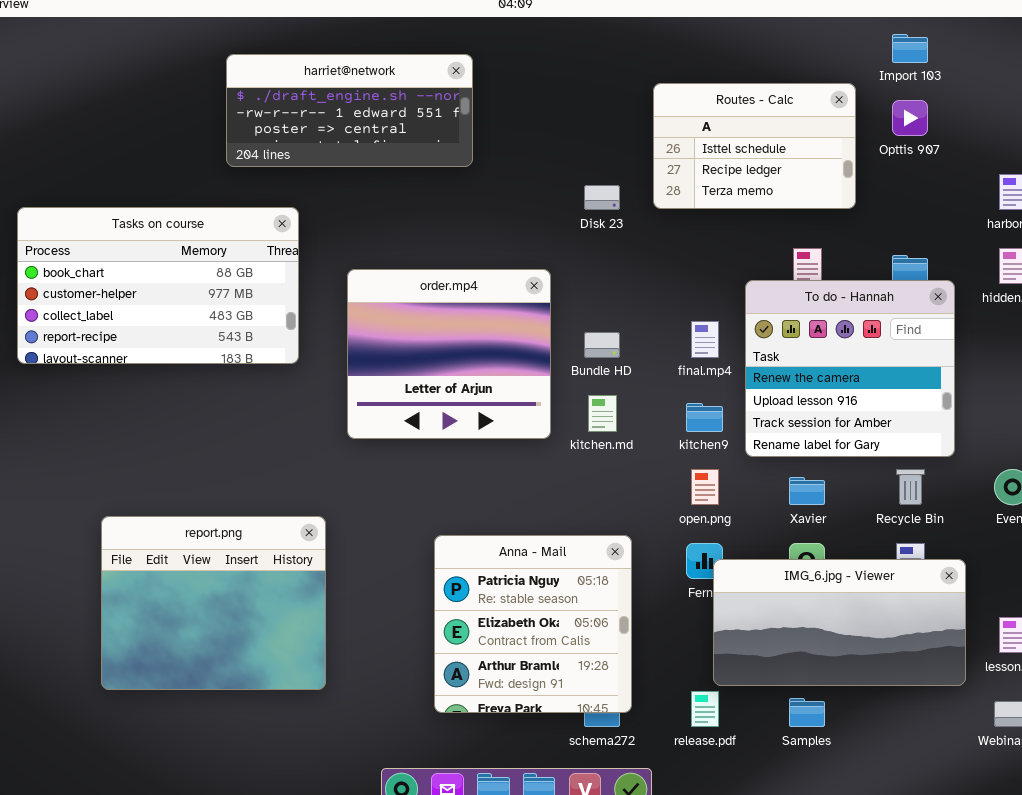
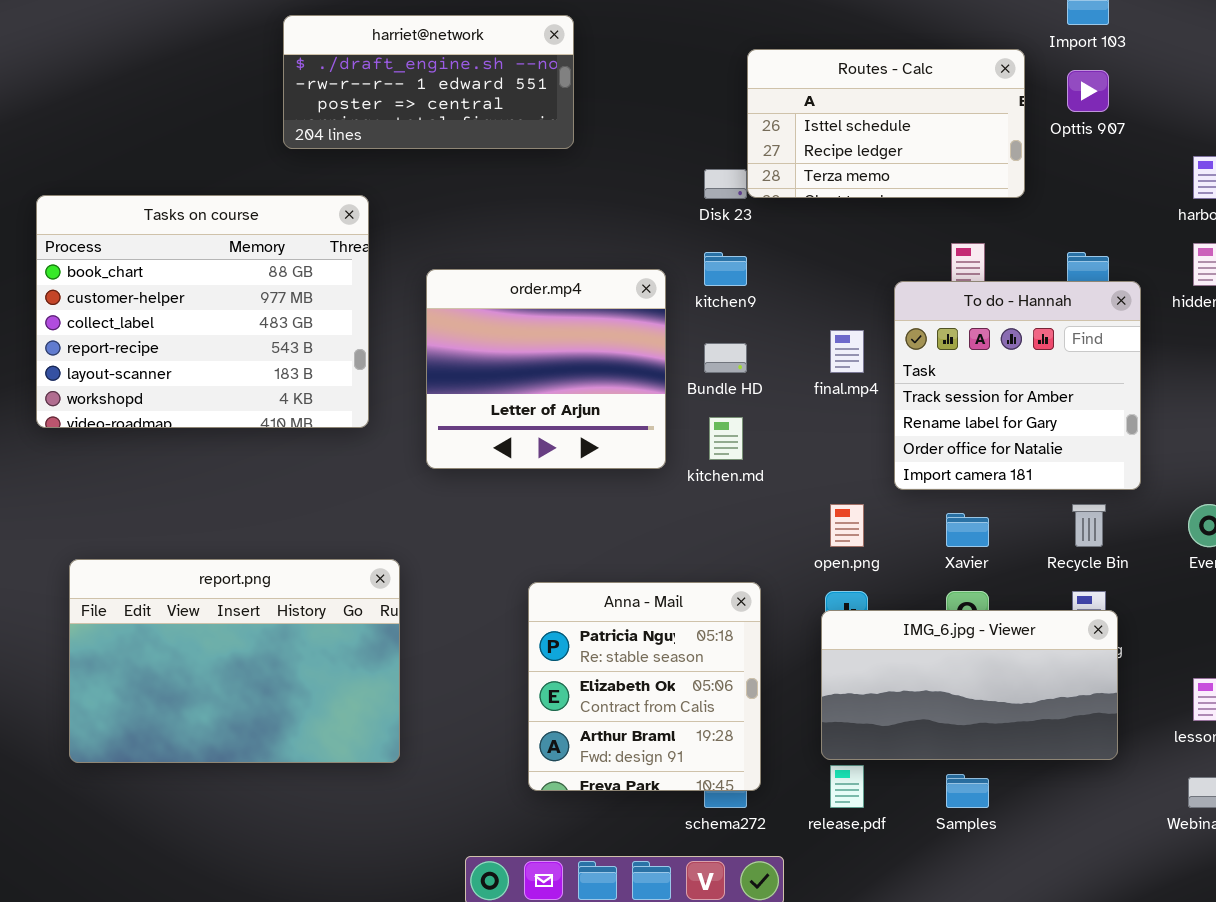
Routes - Calc: [653,83,856,209] -> [747,49,1025,198], resized
Tasks on course: [17,207,299,364] -> [36,195,369,428], resized
To do - Hannah: [745,280,955,457] -> [894,281,1141,490], scrolled down 2 rows
kitchen9: [686,403,723,432] -> [704,252,747,286], moved
report.png: [101,516,326,690] -> [69,559,400,763], resized
IMG_6.jpg - Viewer: [713,559,966,686] -> [821,610,1118,760], moved

